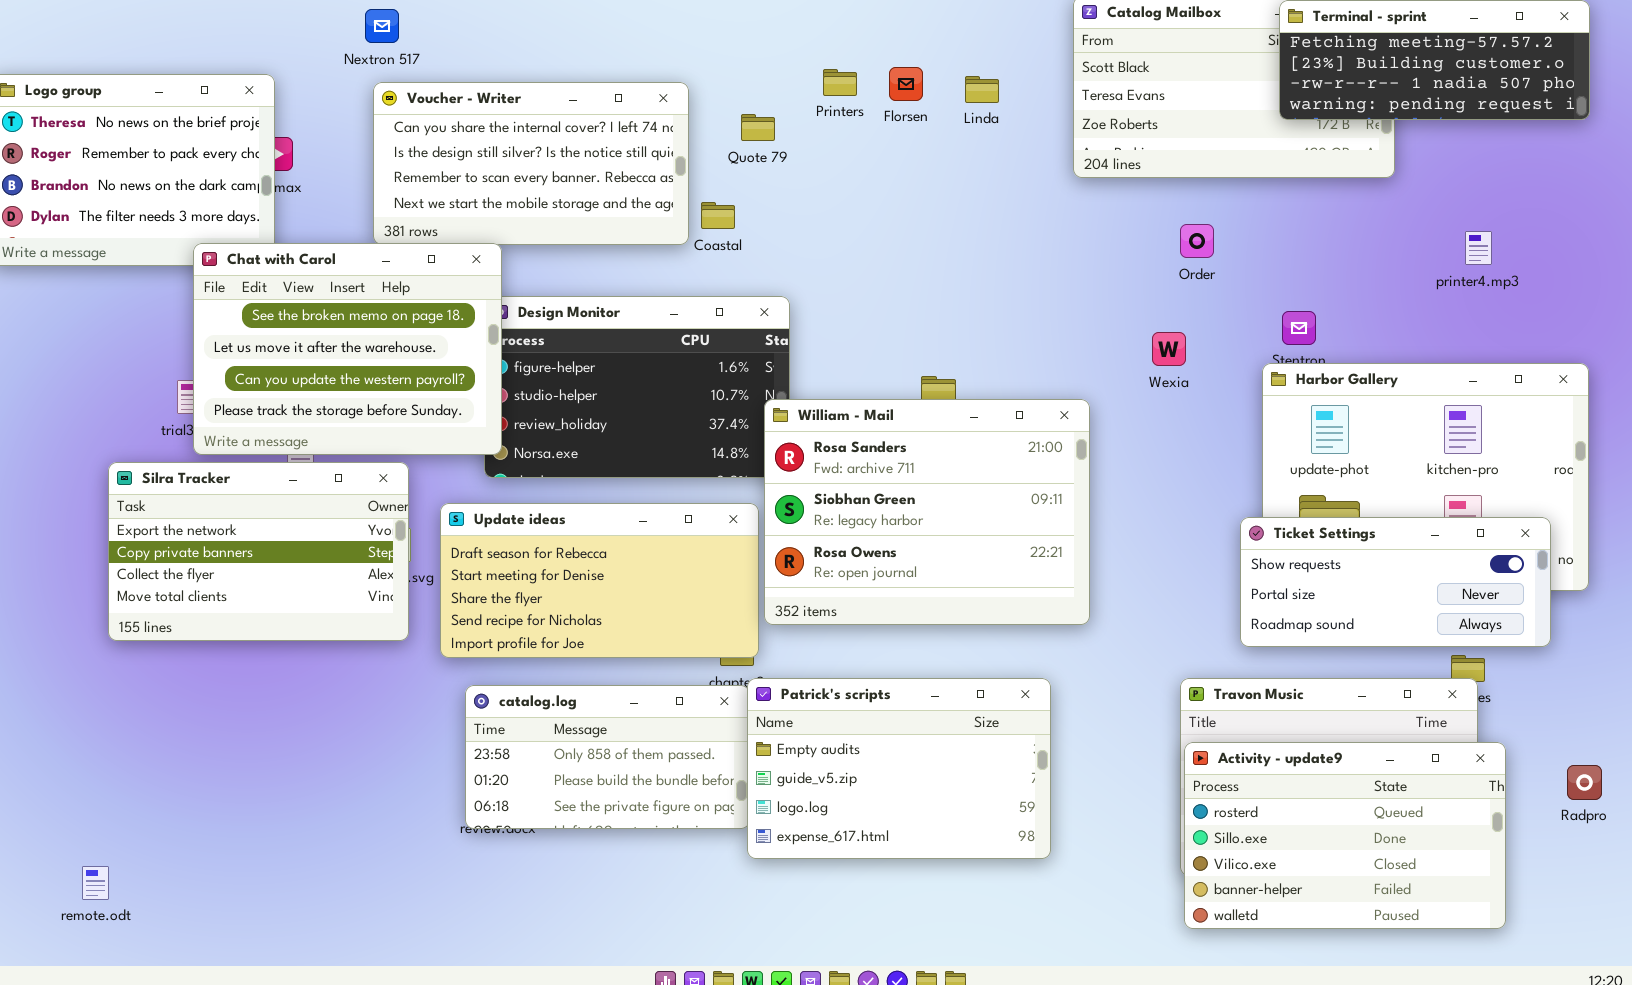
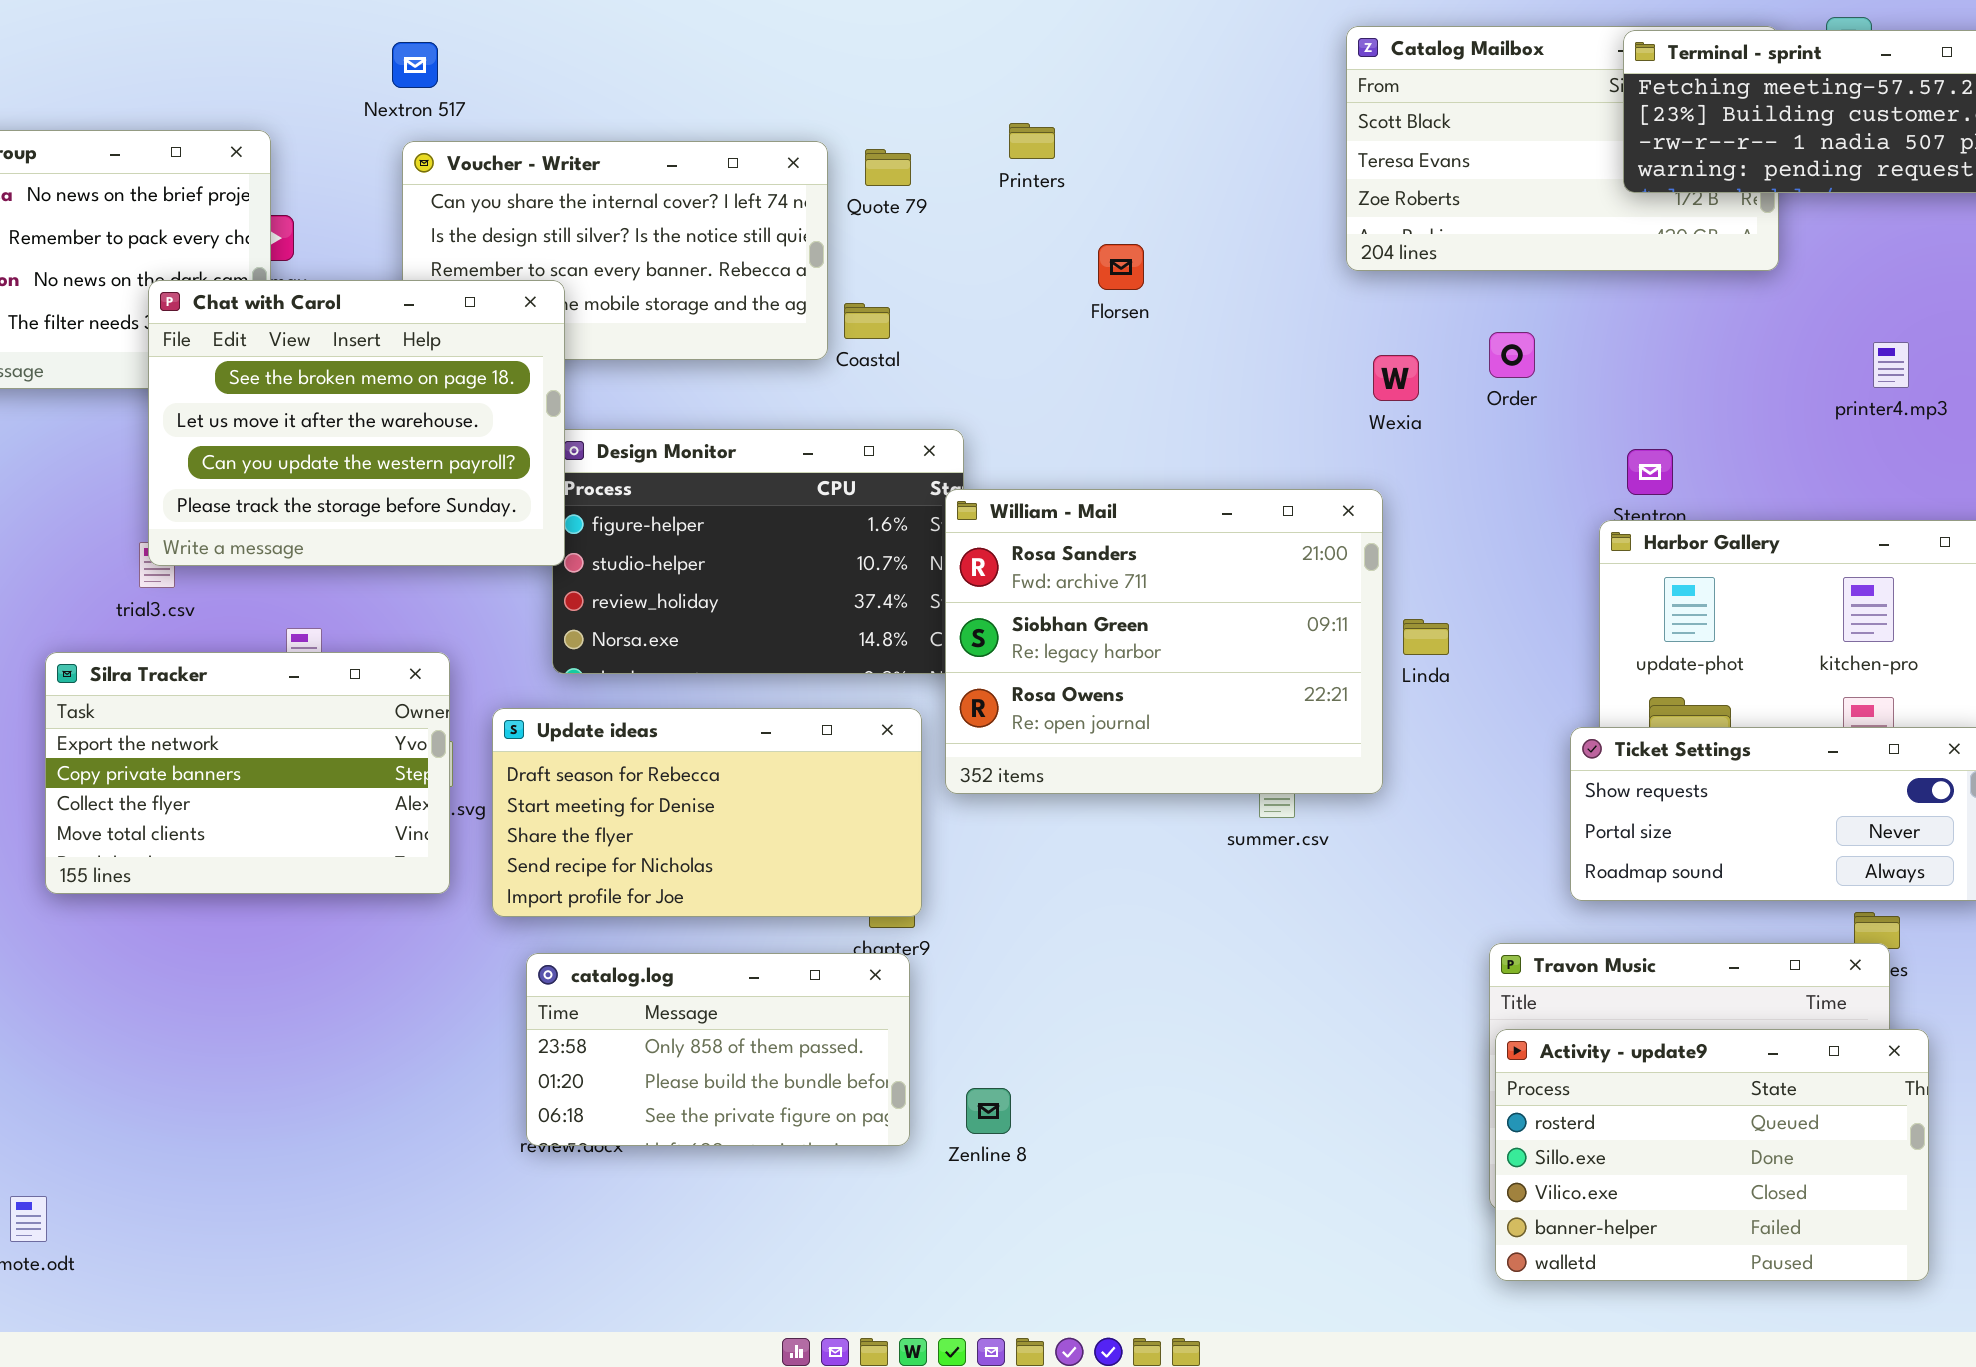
Florsen: [889,67,923,101] -> [1098,244,1144,290], moved
Linda: [965,76,999,103] -> [1403,619,1449,655], moved
Quote 79: [741,114,775,141] -> [865,149,911,186], moved
Chat with Carol: [193,243,502,455] -> [148,280,565,566], moved
Wexia: [1152,332,1186,366] -> [1373,355,1419,401], moved
William - Mail: [764,399,1090,625] -> [945,489,1383,794], moved
Patrick's scripts: [747,678,1051,859] -> none, closed

